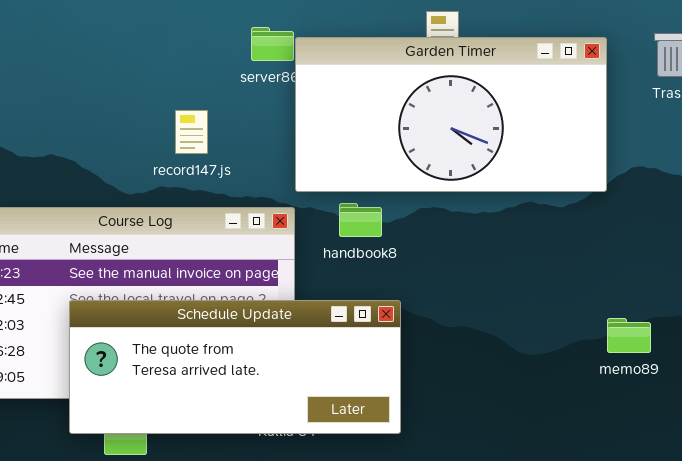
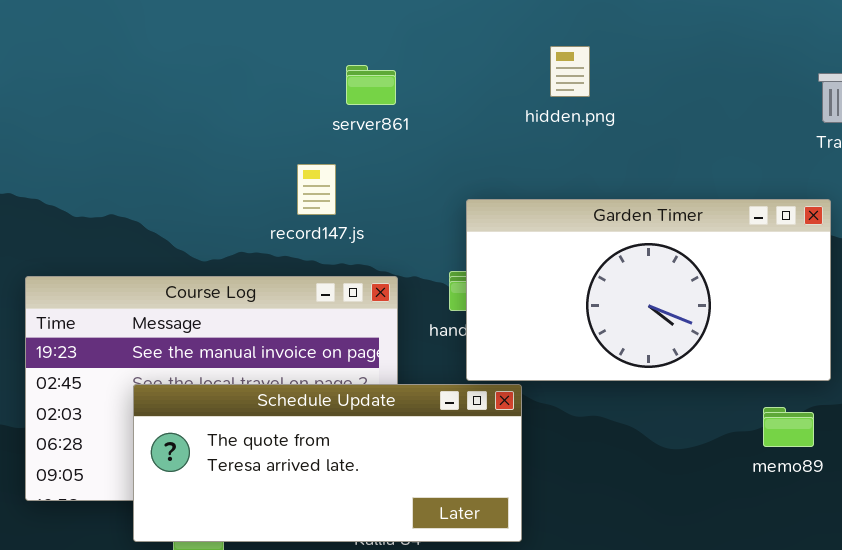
Garden Timer: [295,37,607,192] -> [466,199,831,381], moved
record147.js: [175,110,208,154] -> [297,164,336,215], moved

